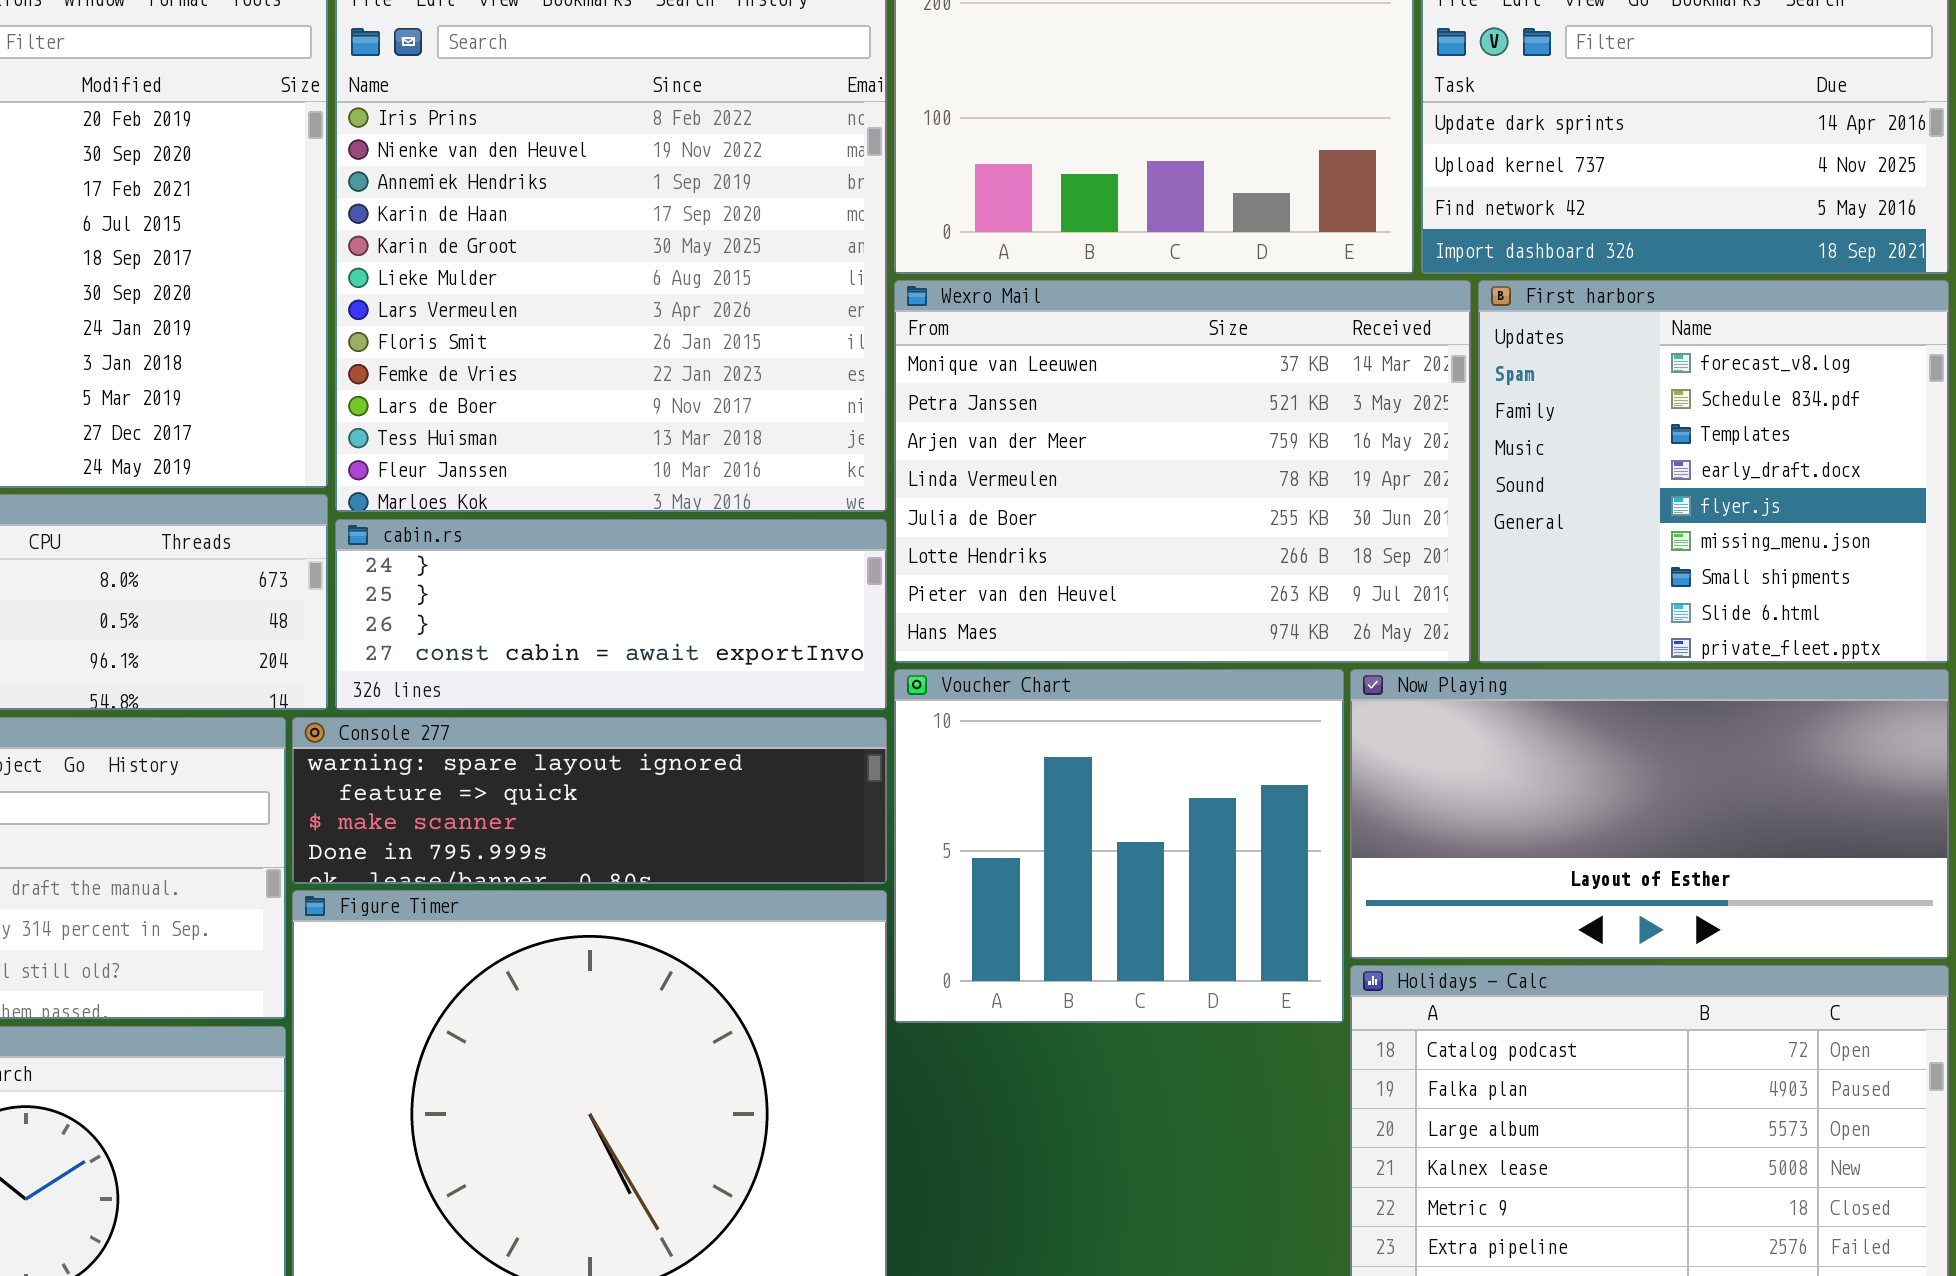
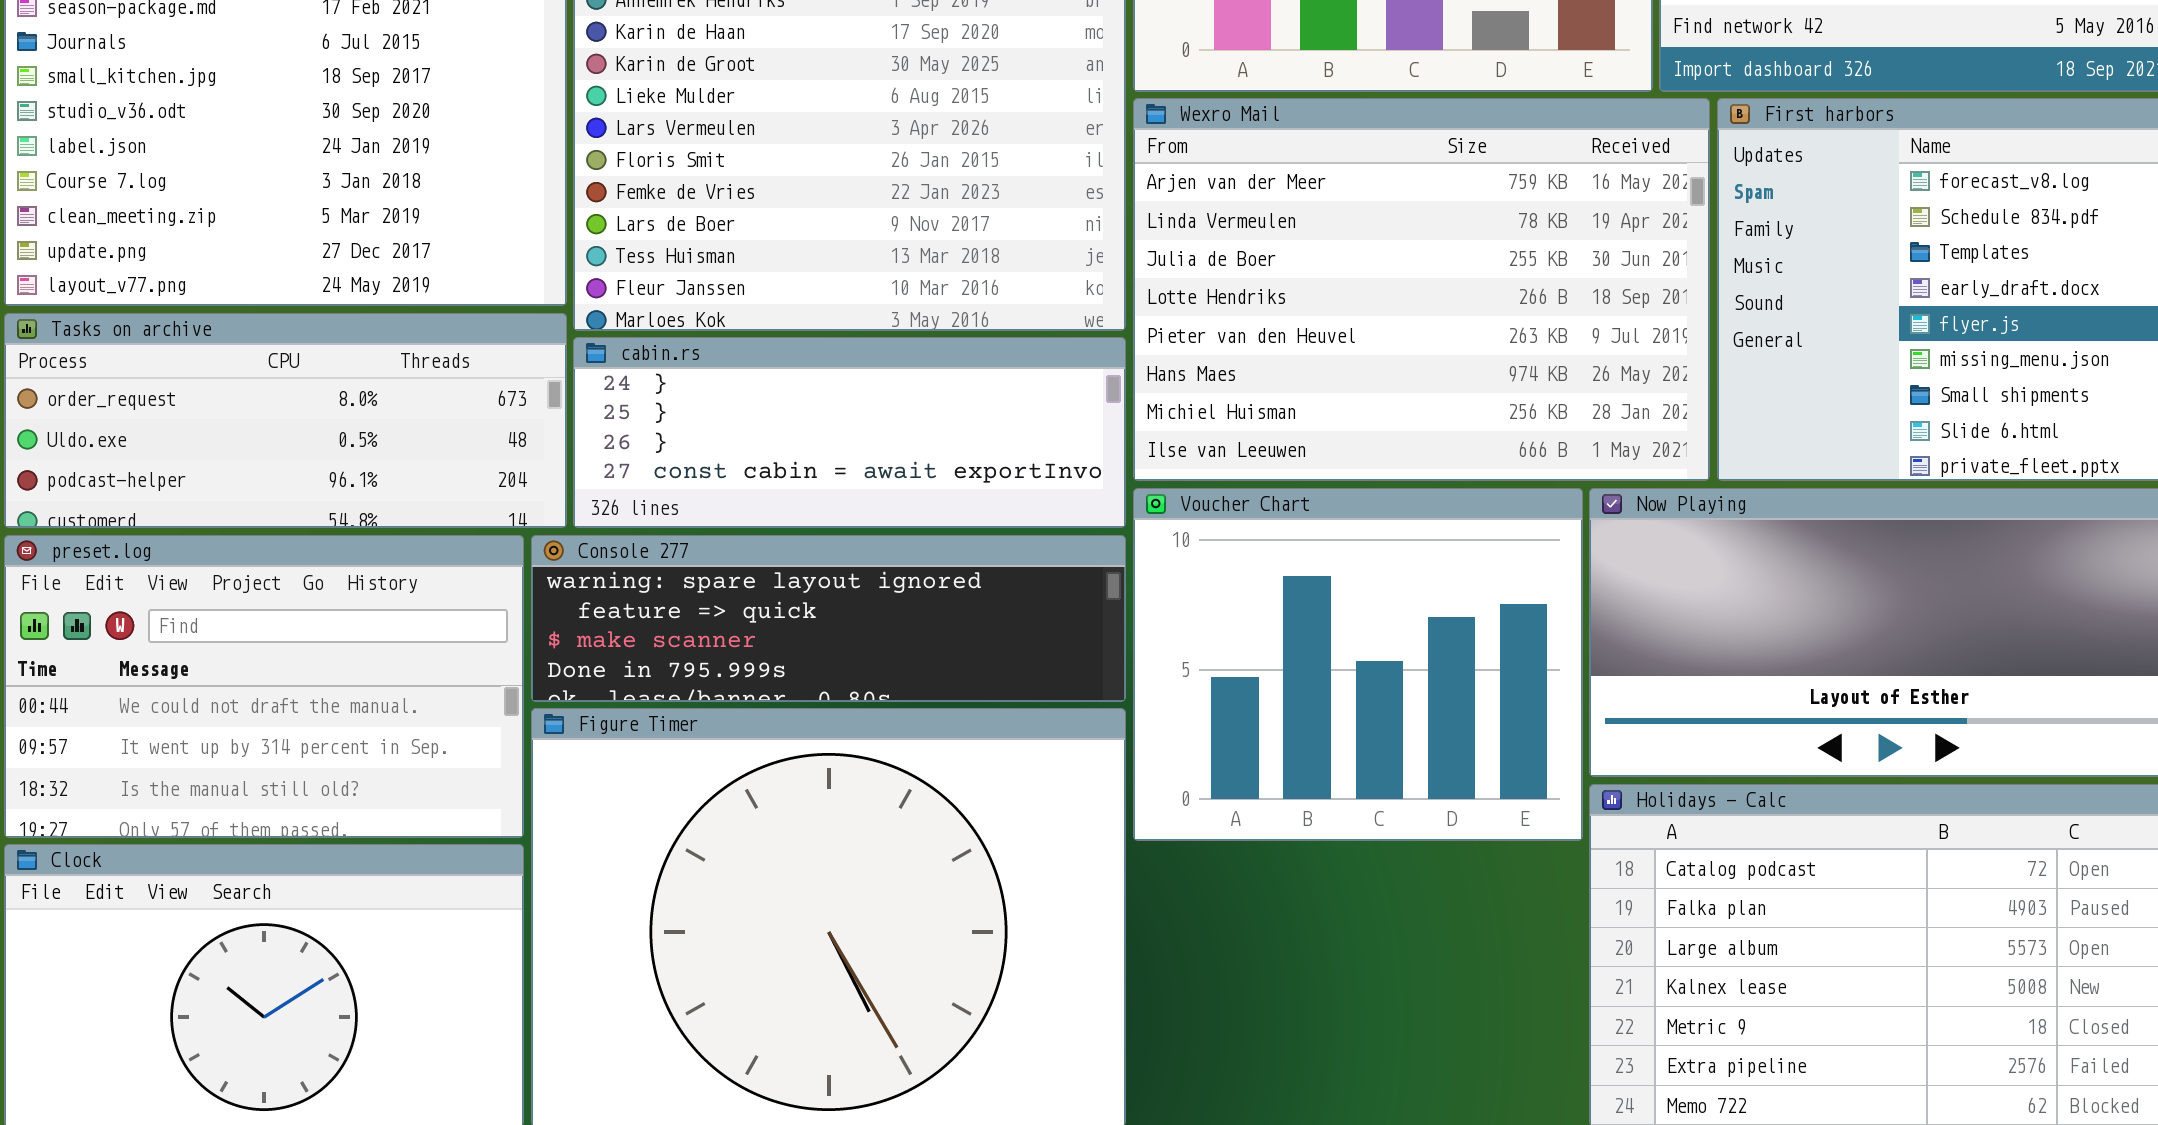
Wexro Mail: [894,280,1471,663] -> [1133,98,1710,481], scrolled down 2 rows

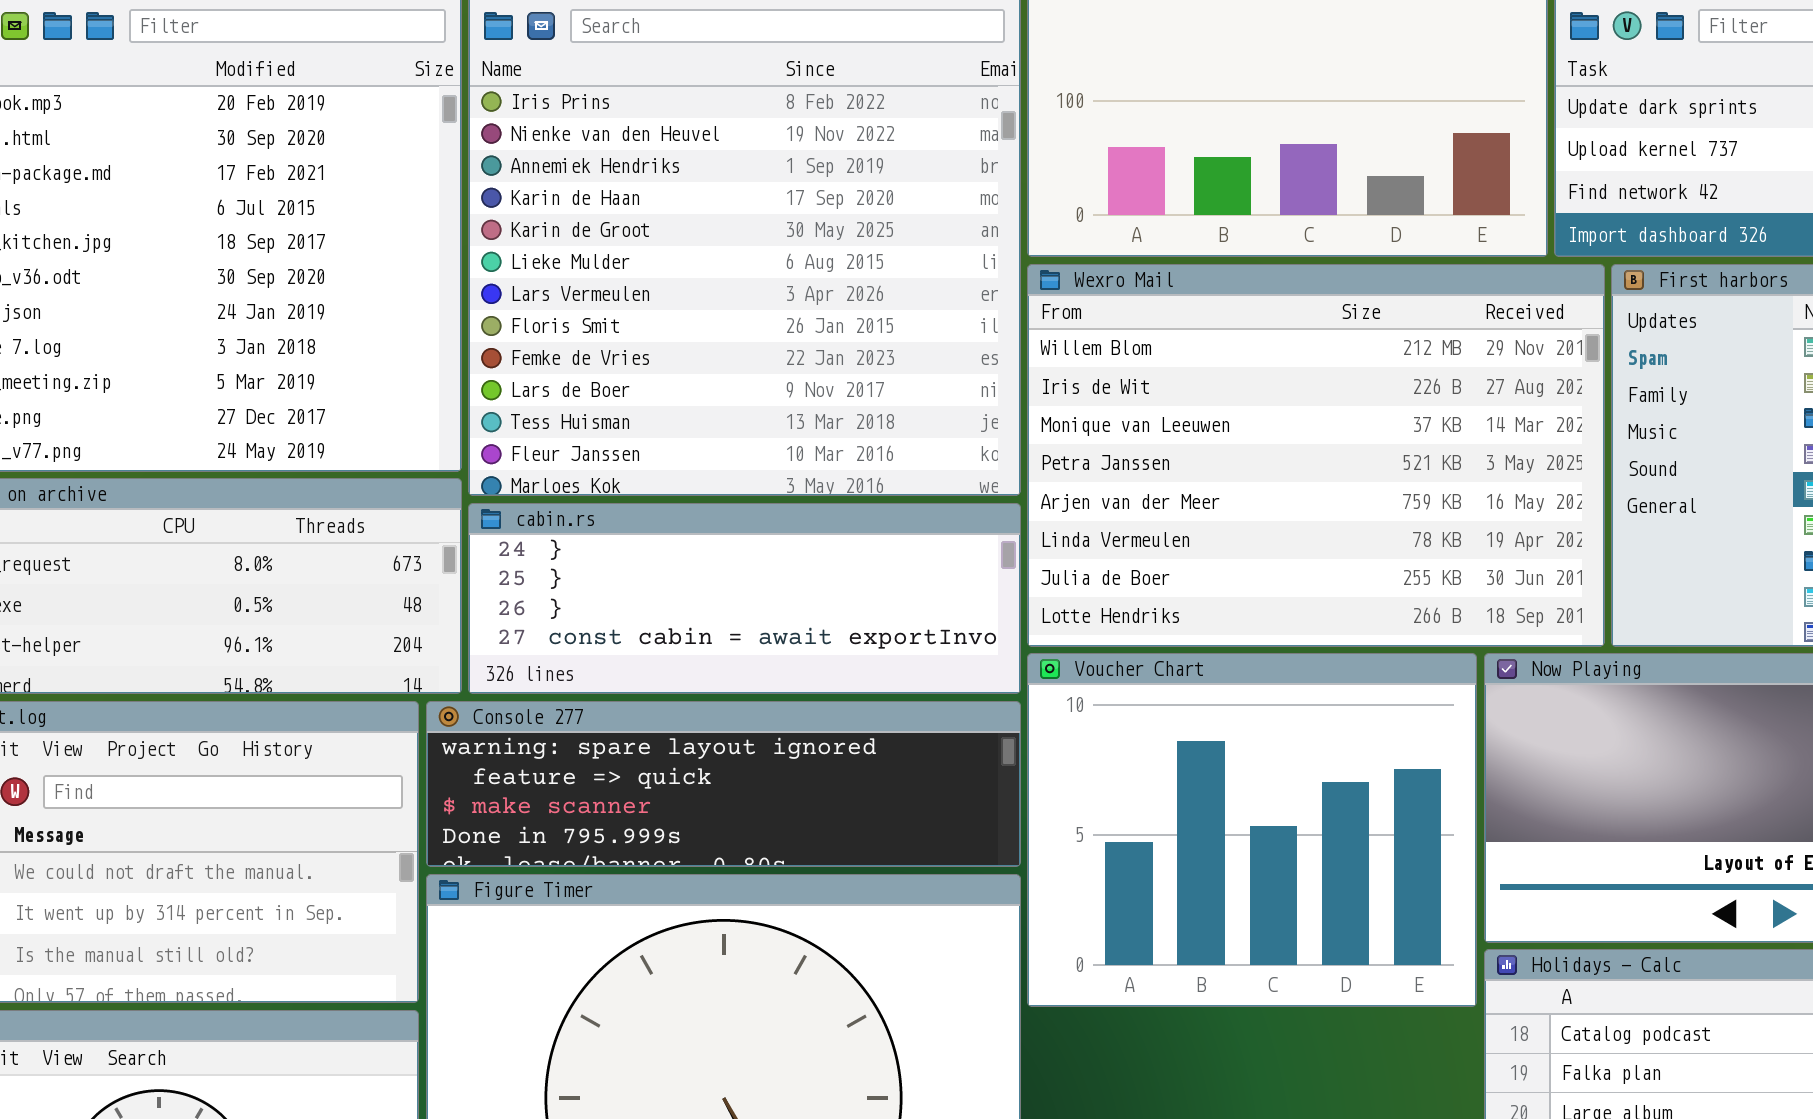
Wexro Mail: [1133,98,1710,481] -> [1027,264,1605,647], scrolled up 4 rows

